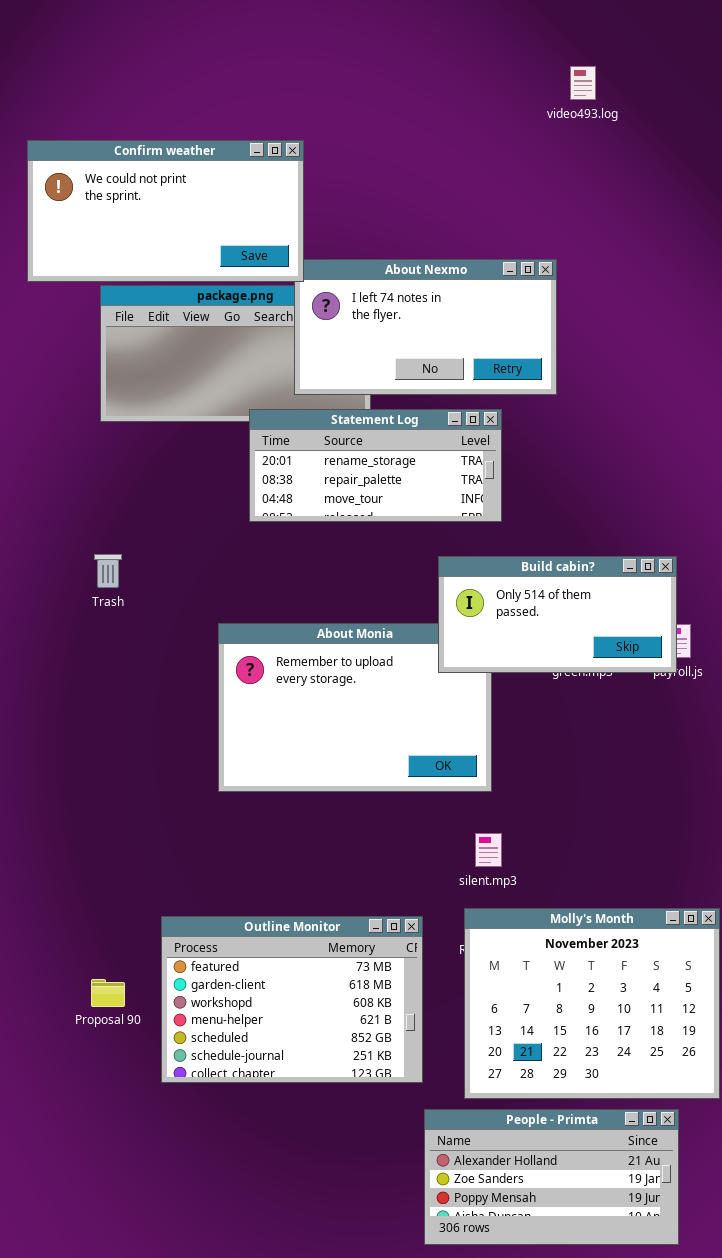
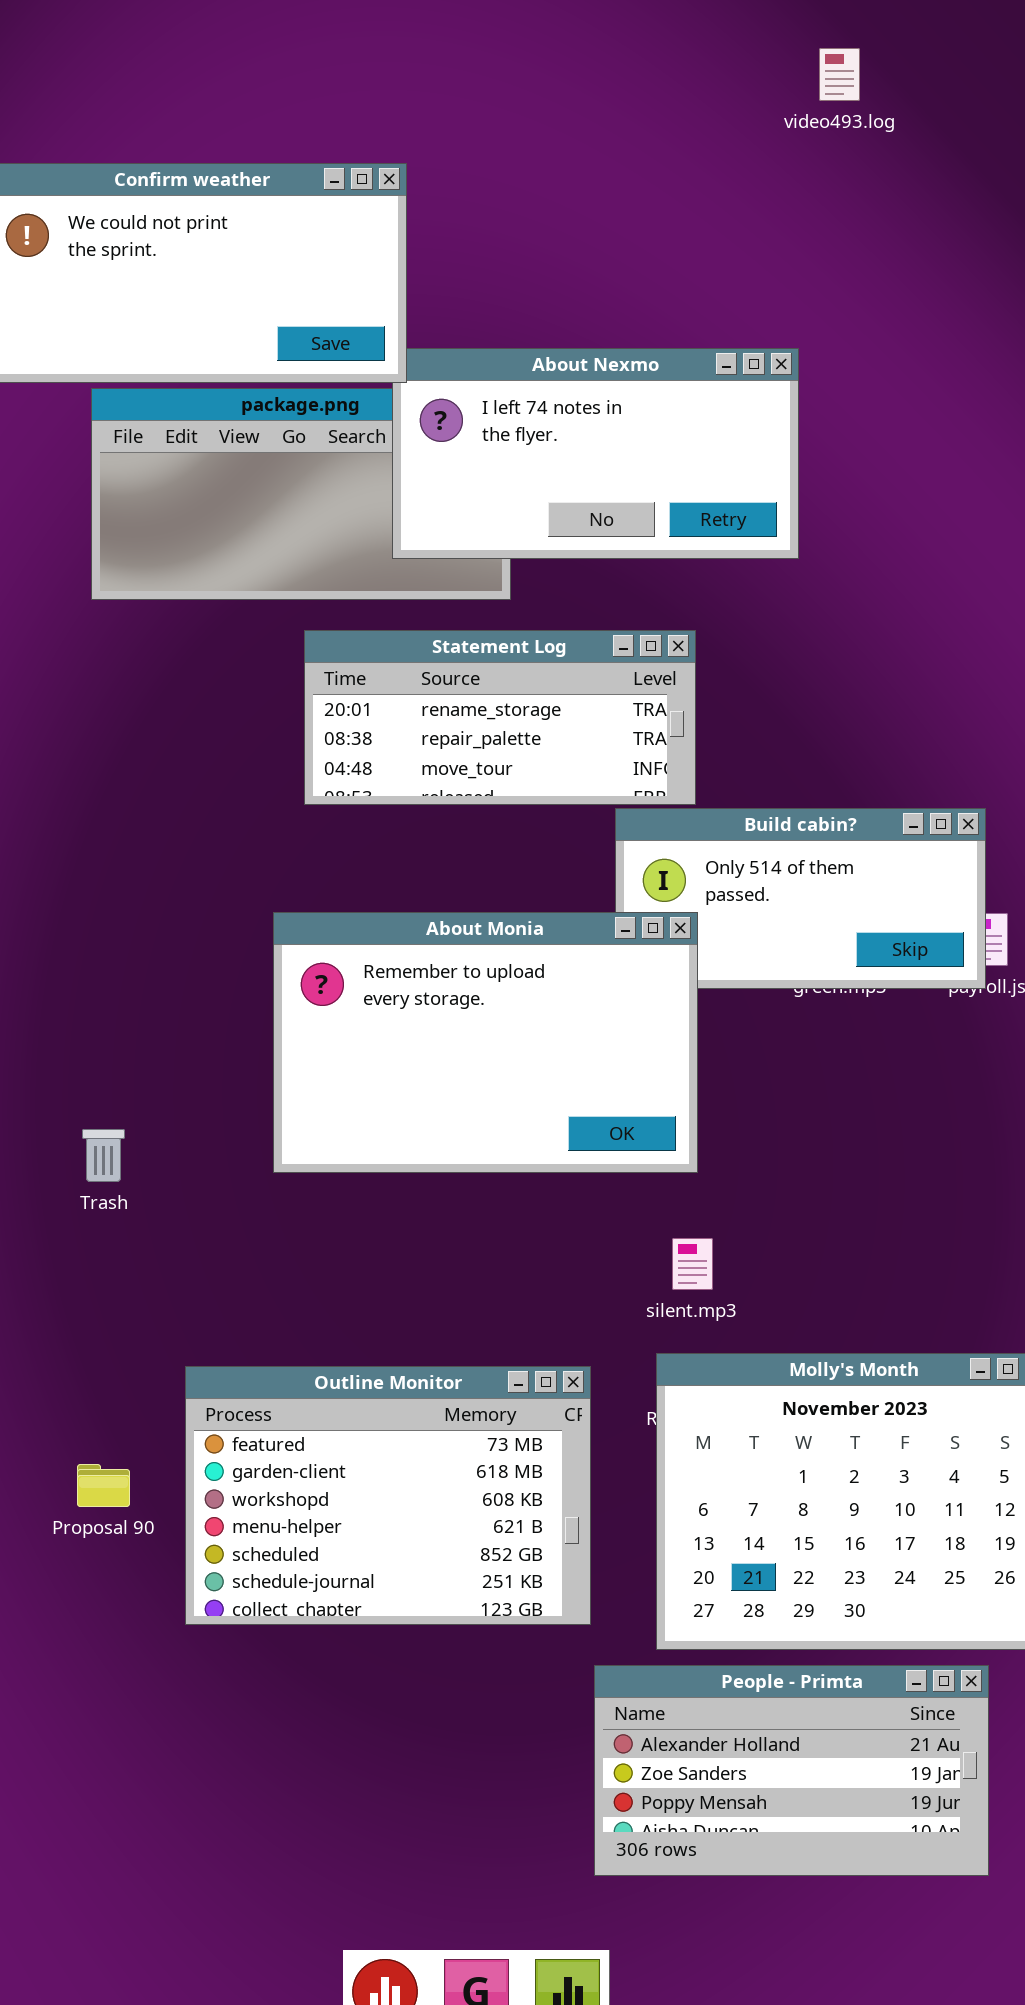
Statement Log: [249,409,502,522] -> [304,630,696,805], moved
Trash: [94,554,122,588] -> [82,1129,125,1182], moved
About Monia: [218,623,492,792] -> [273,912,698,1173], raised

